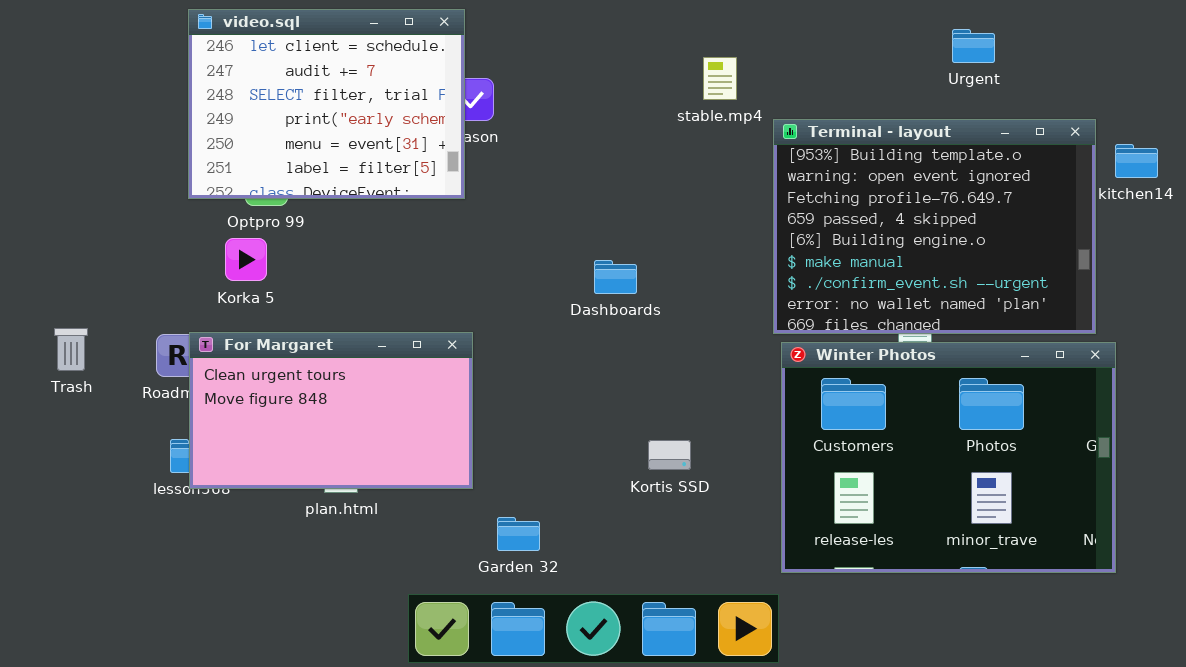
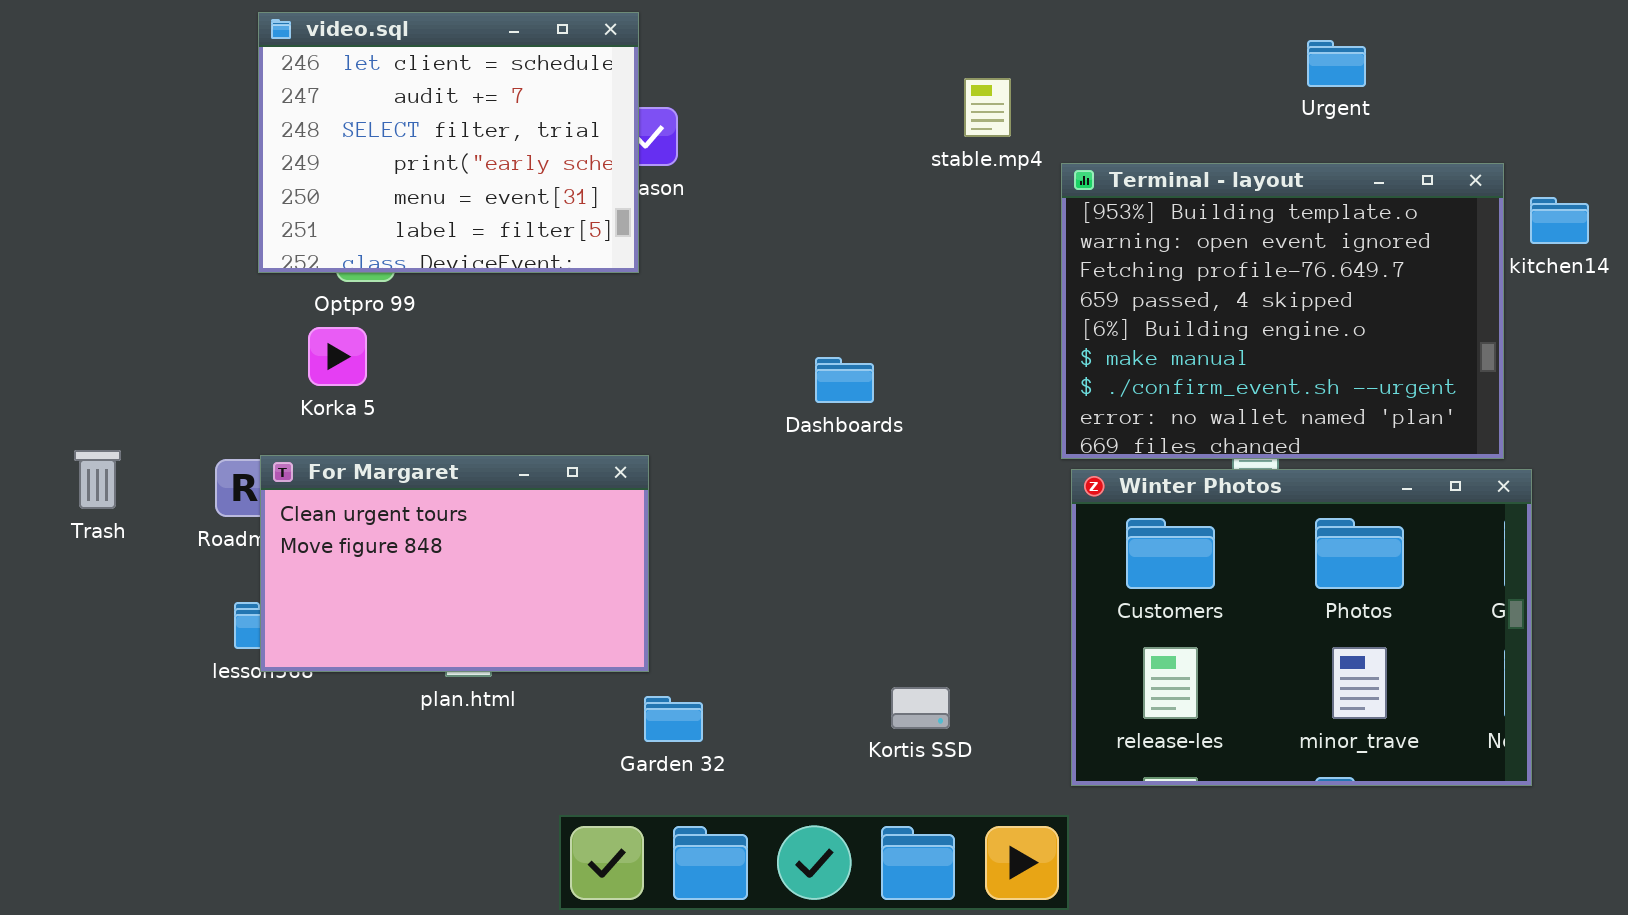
Kortis SSD: [648,440,691,470] -> [891,687,950,729], moved
Garden 32: [497,517,540,551] -> [644,696,703,742], moved

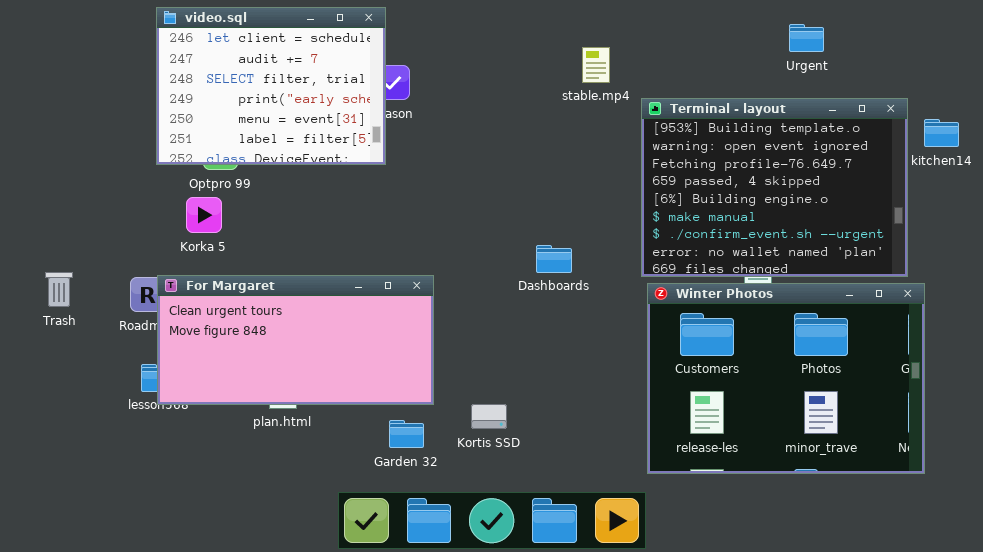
Dashboards: [815,357,874,403] -> [536,245,572,273], moved
For Margaret: [260,455,649,672] -> [157,275,434,405], resized
Kortis SSD: [891,687,950,729] -> [471,404,507,429], moved

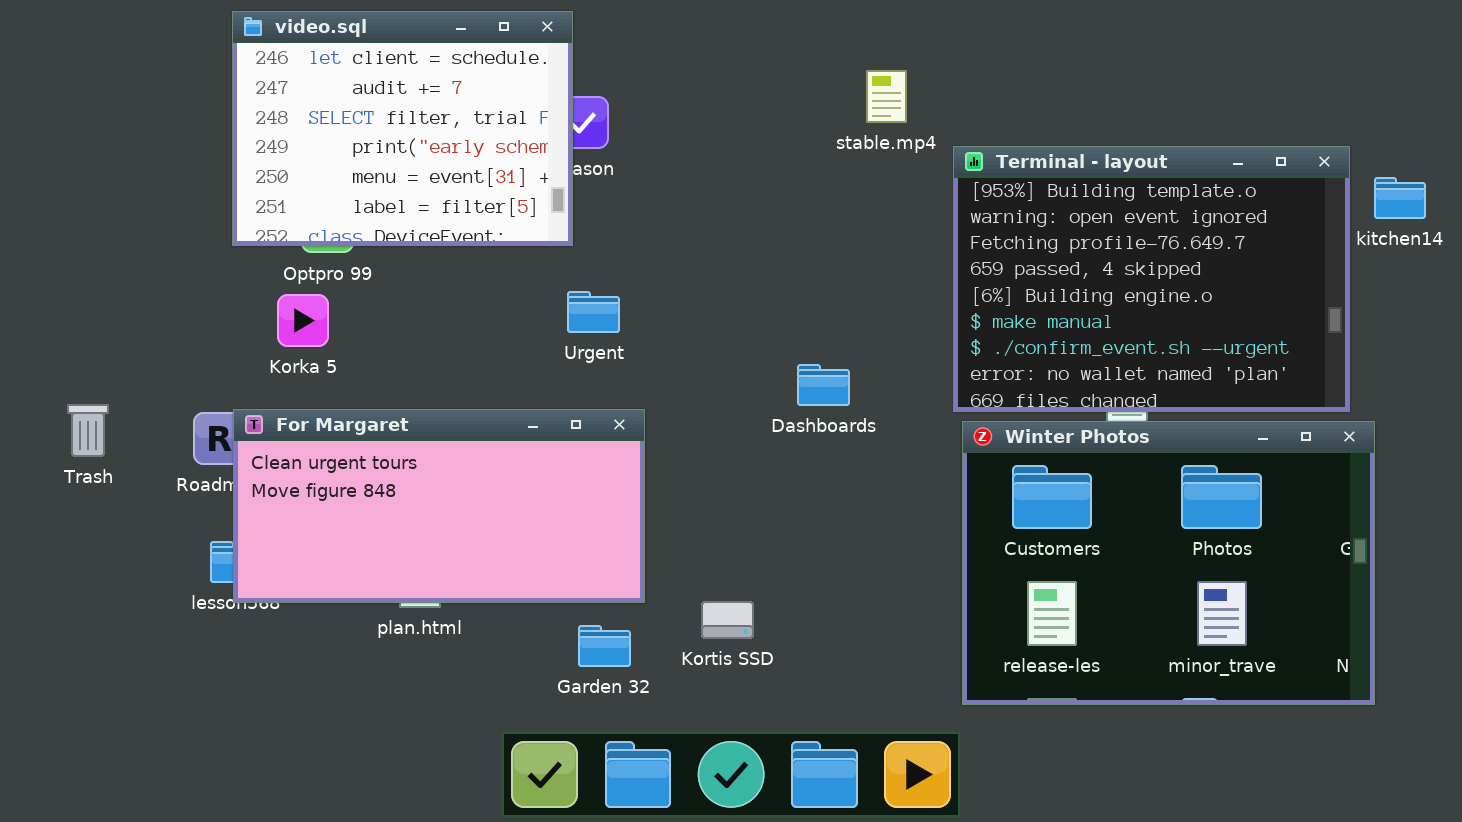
Urgent: [789,24,824,52] -> [567,291,620,333], moved

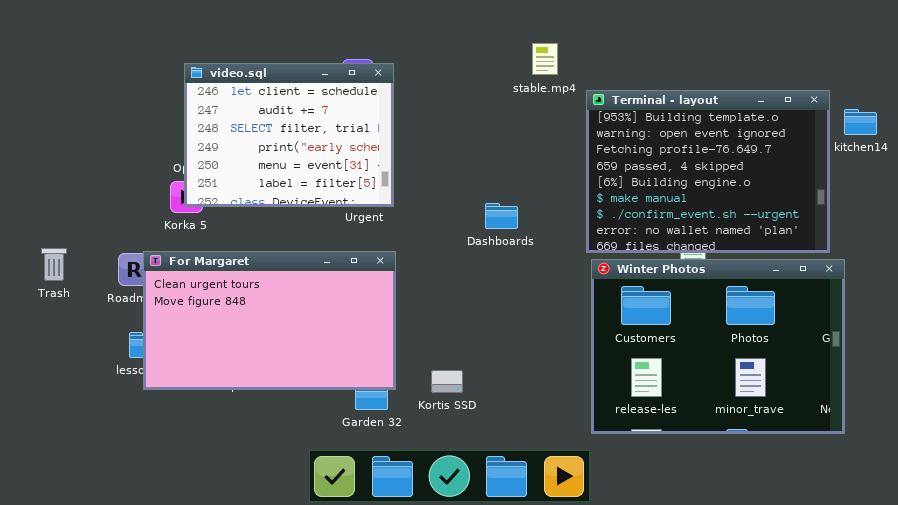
video.sql: [232,11,573,246] -> [184,63,394,207], moved
Dashboards: [797,364,850,406] -> [485,203,518,229], moved
For Margaret: [233,409,645,603] -> [143,251,396,390], resized

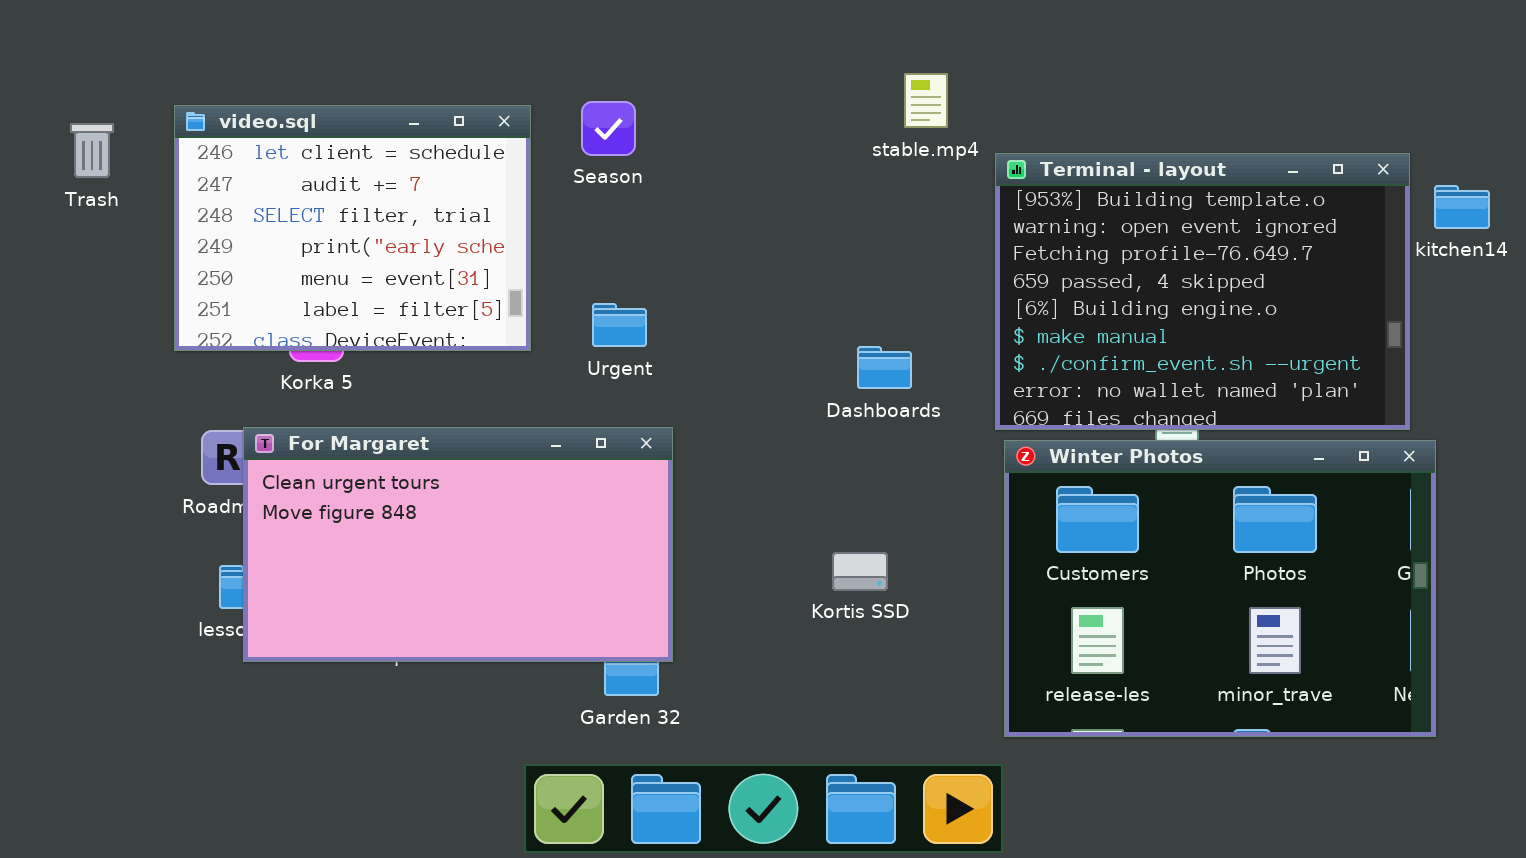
video.sql: [184,63,394,207] -> [174,105,531,351], moved
Dashboards: [485,203,518,229] -> [857,346,912,389], moved
Trash: [41,248,67,281] -> [70,123,114,178], moved
Kortis SSD: [431,370,463,393] -> [832,552,888,591], moved

